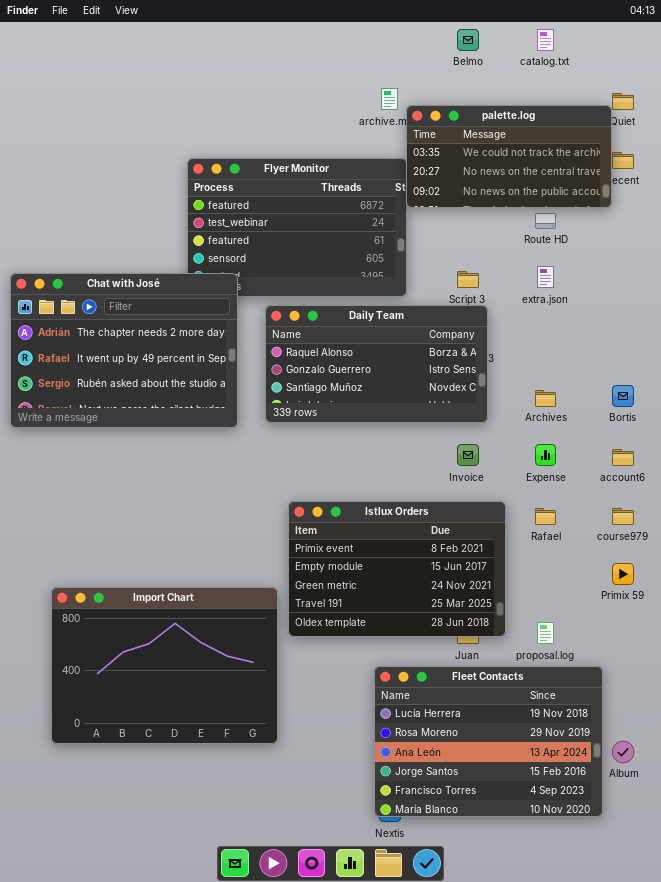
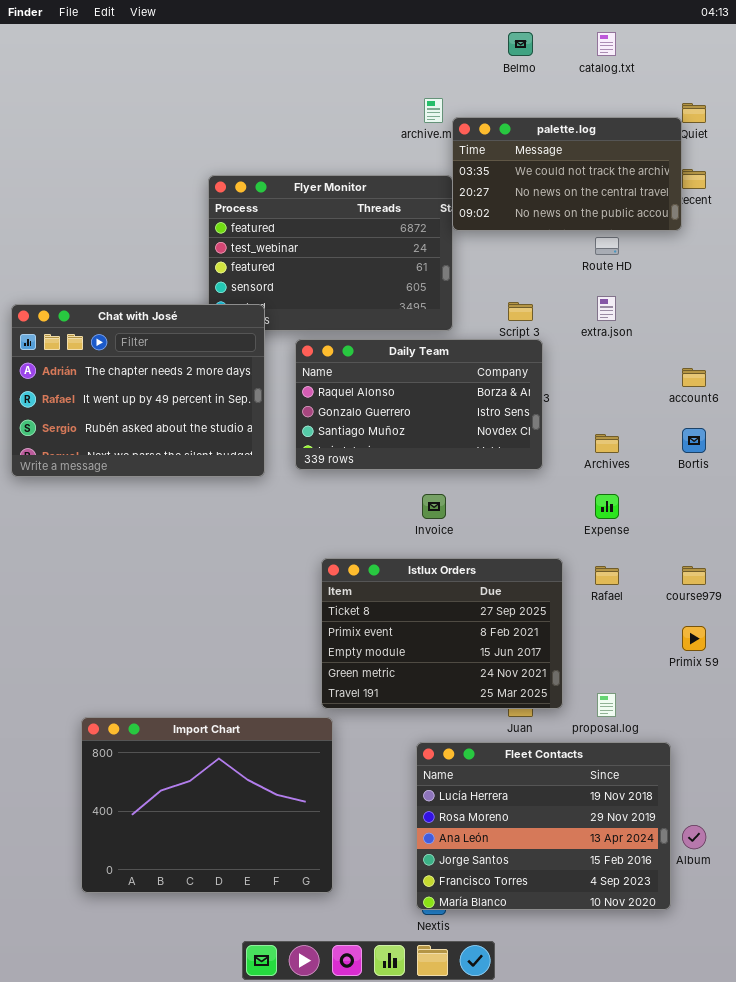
Invoice: [457,444,479,466] -> [422,494,446,519], moved
account6: [612,449,634,466] -> [682,368,706,387], moved
Istlux Orders: [288,501,506,637] -> [321,558,563,709], scrolled up 1 row
Import Chart: [51,587,278,744] -> [81,717,333,893], moved

